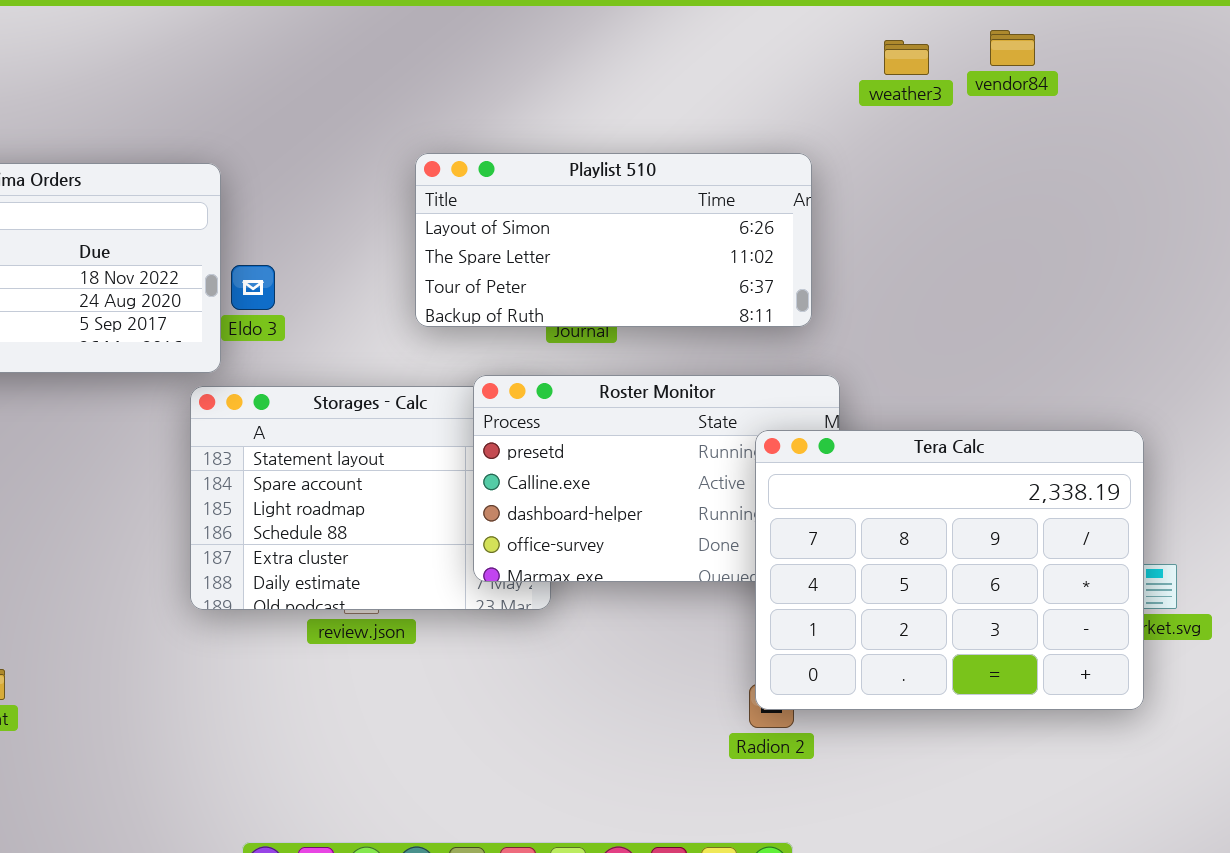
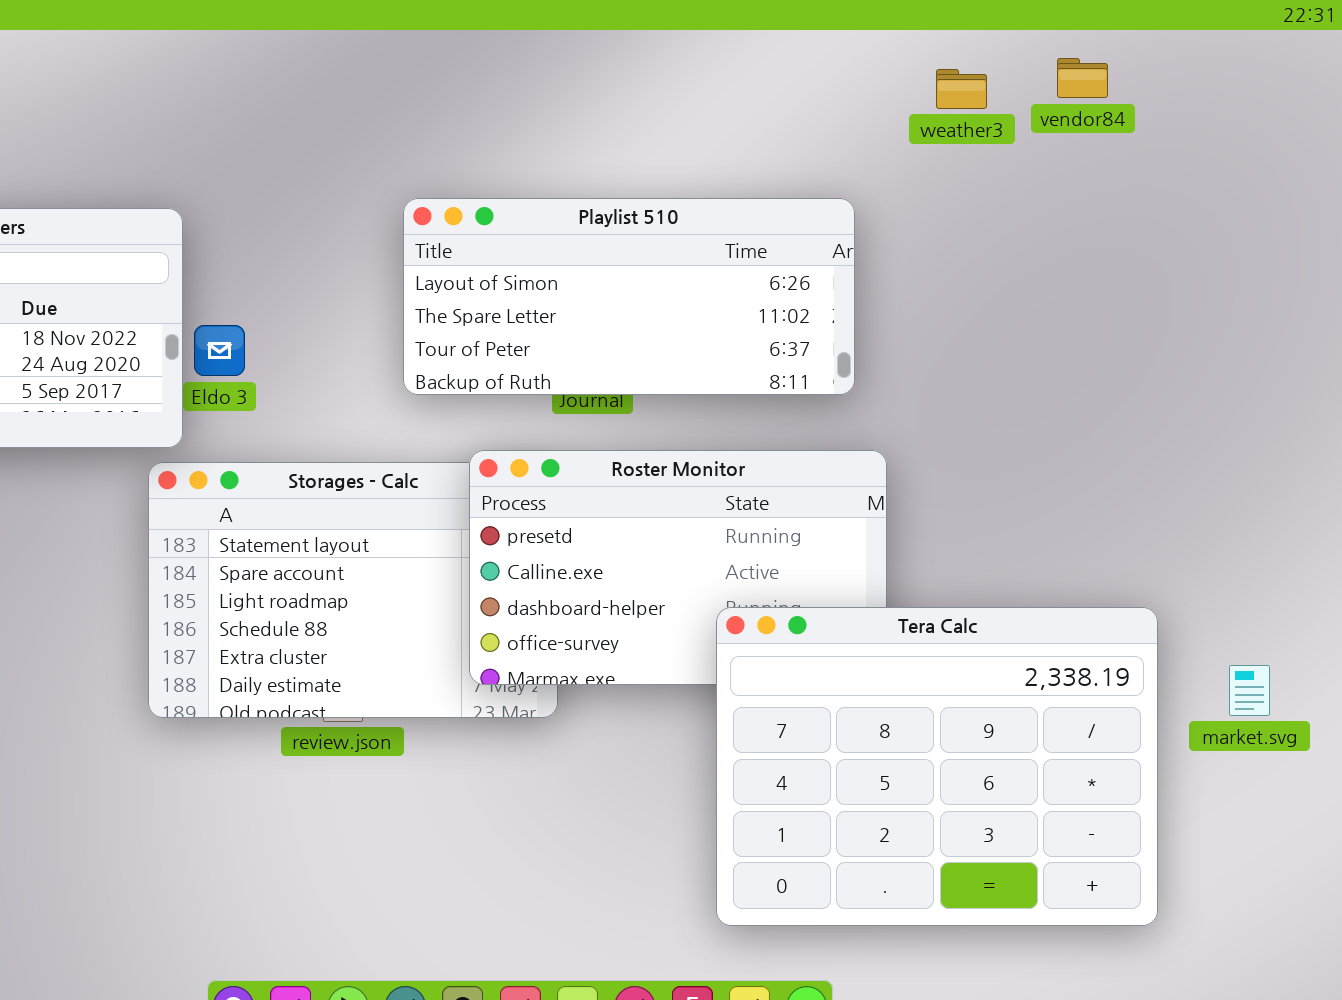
Tera Calc: [755,430,1144,710] -> [716,607,1158,926], moved

